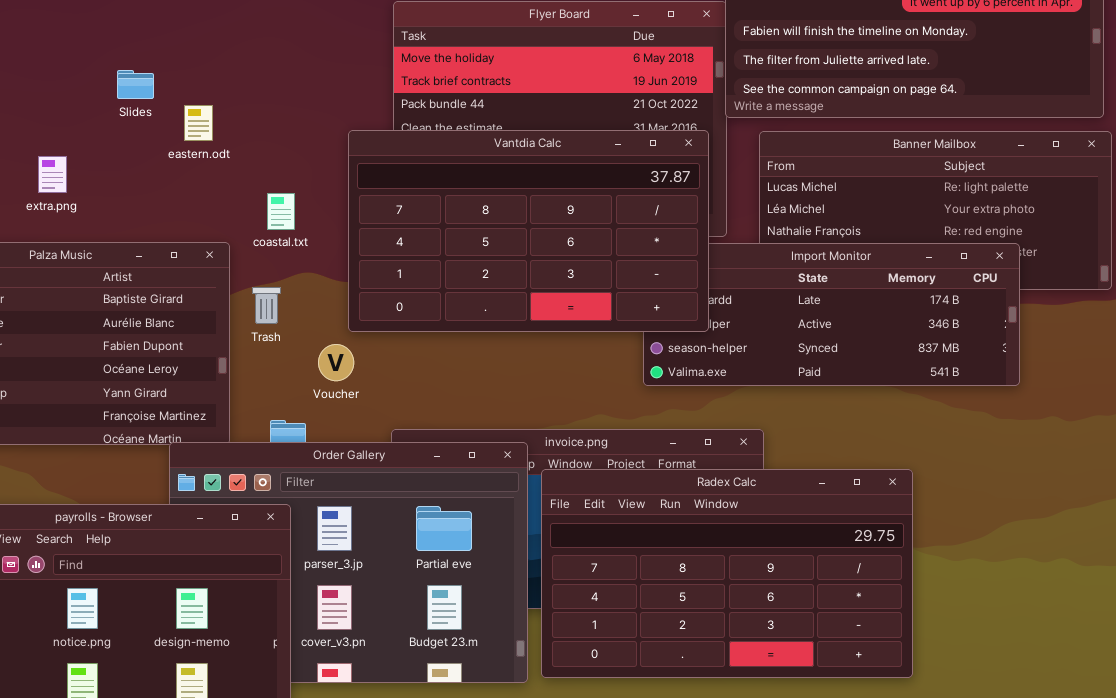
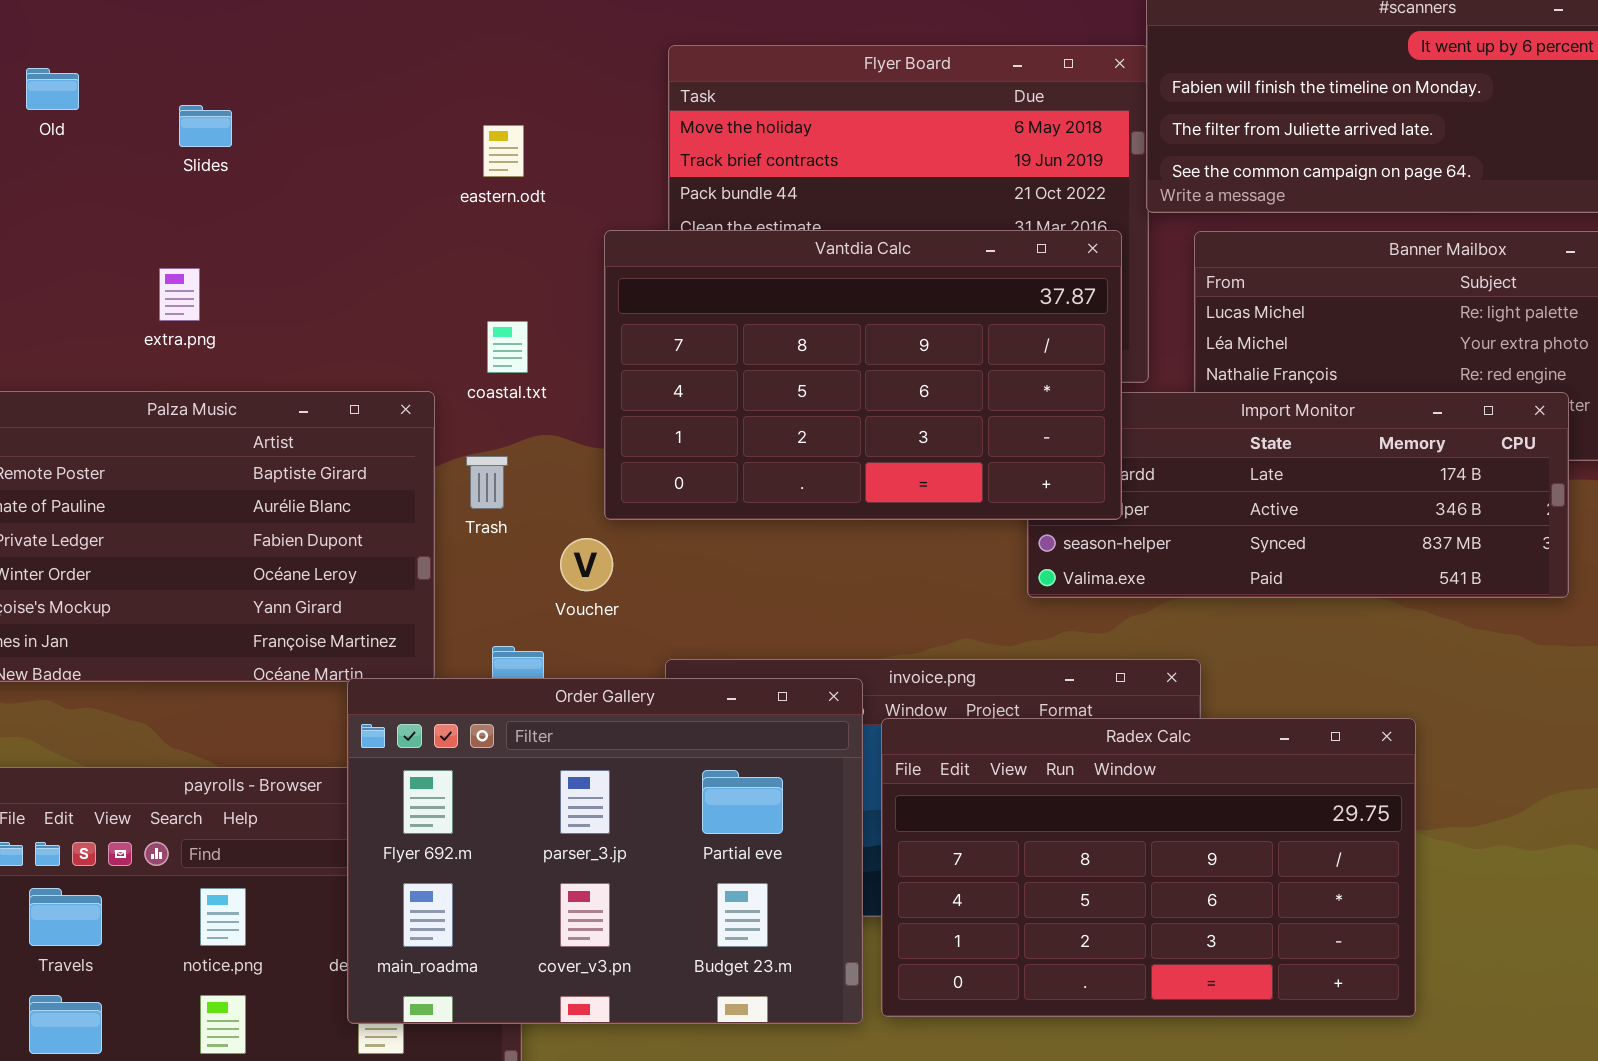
Slides: [117,70,154,99] -> [179,105,232,147], moved
eastern.odt: [184,105,213,141] -> [483,125,524,177], moved
Order Gallery: [169,442,528,683] -> [347,678,863,1024], raised

